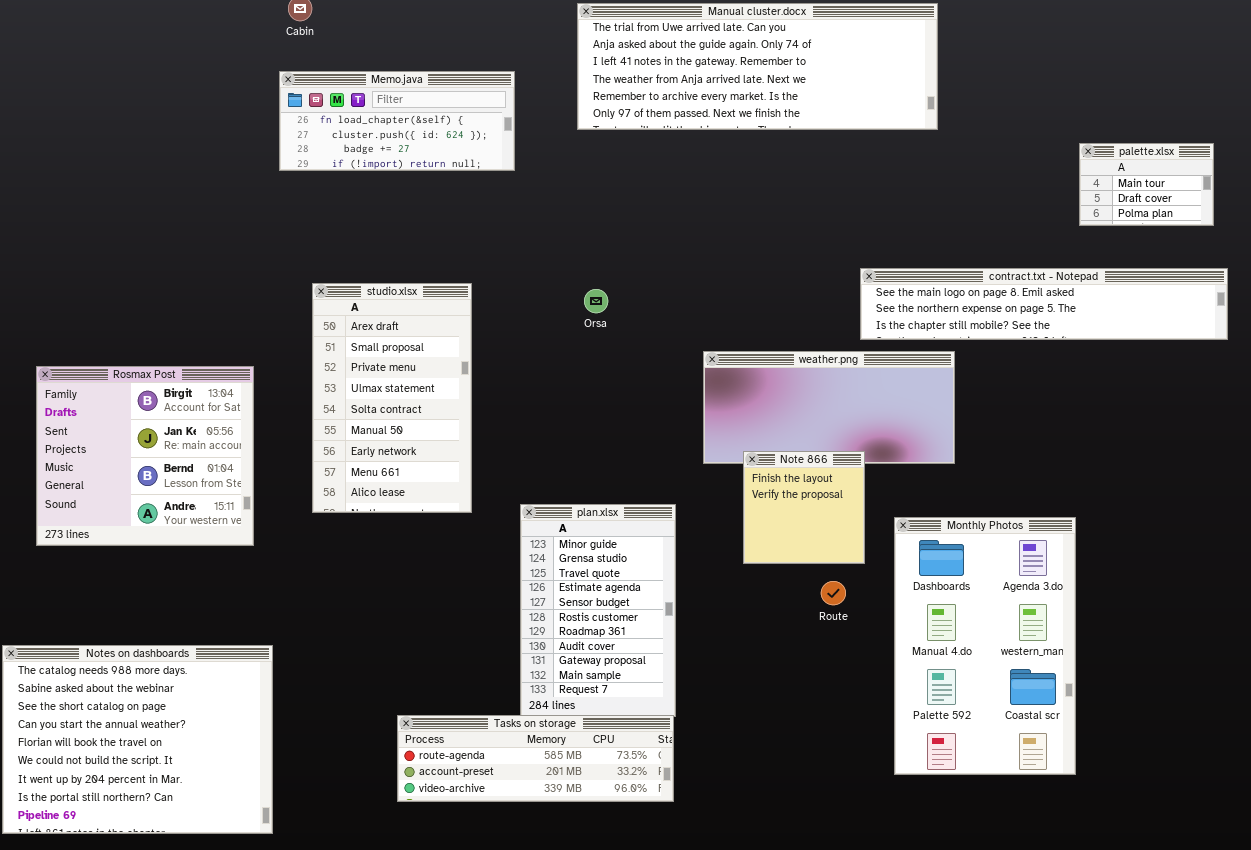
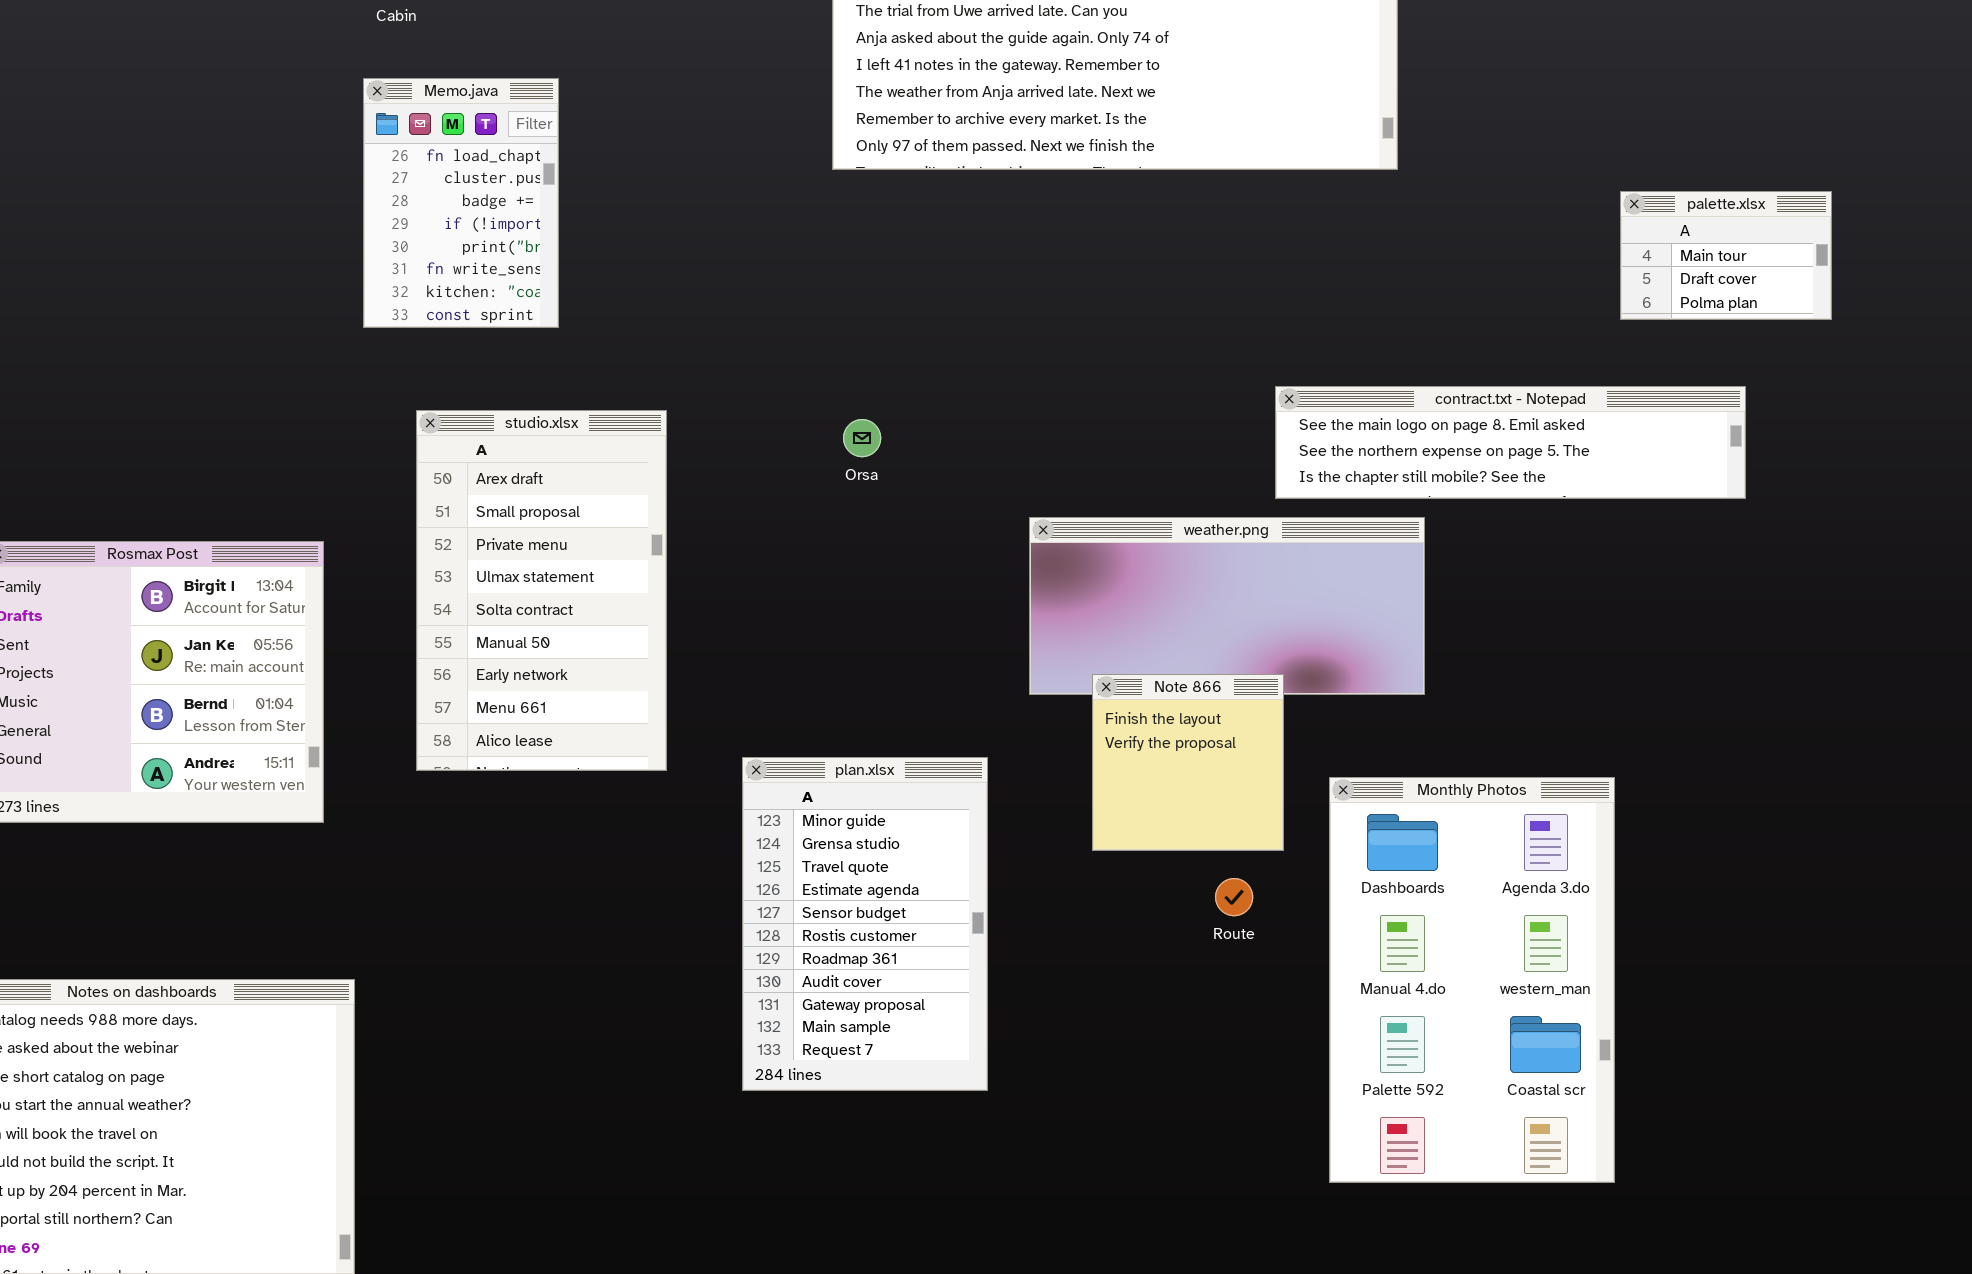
Memo.java: [279,71,515,171] -> [363,78,559,328], resized
contract.txt - Notepad: [860,268,1228,340] -> [1275,386,1746,499], resized
Tasks on storage: [397,715,674,802] -> none, closed

